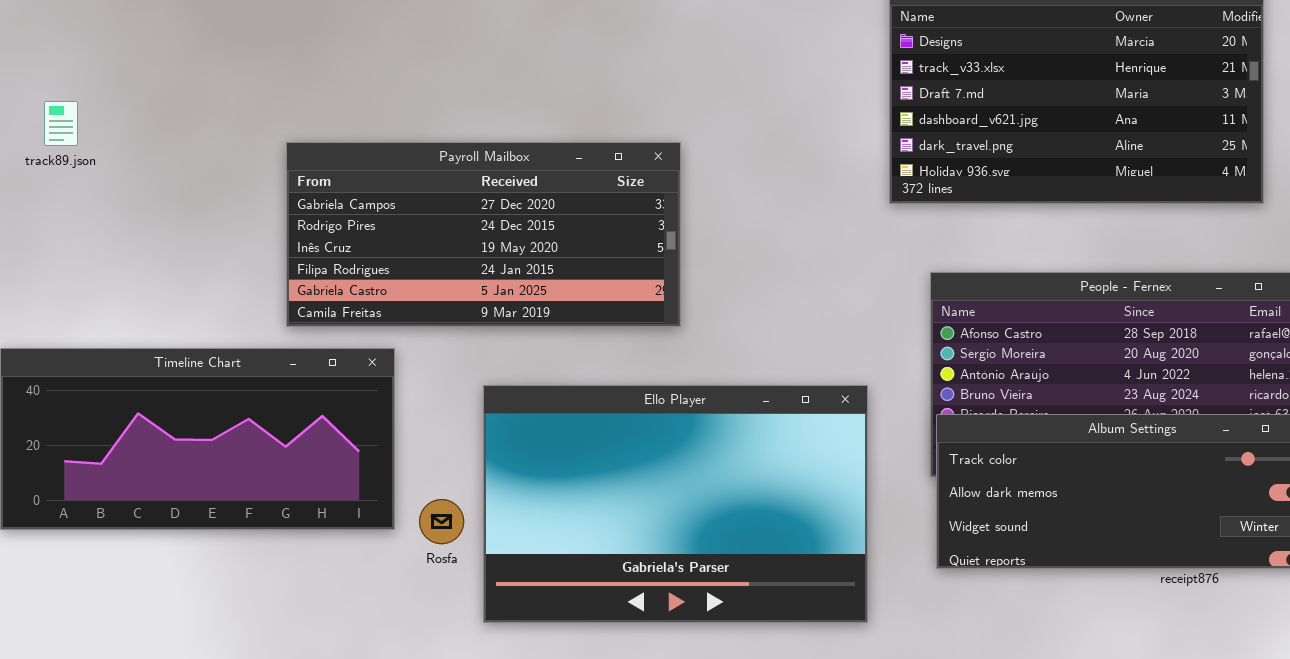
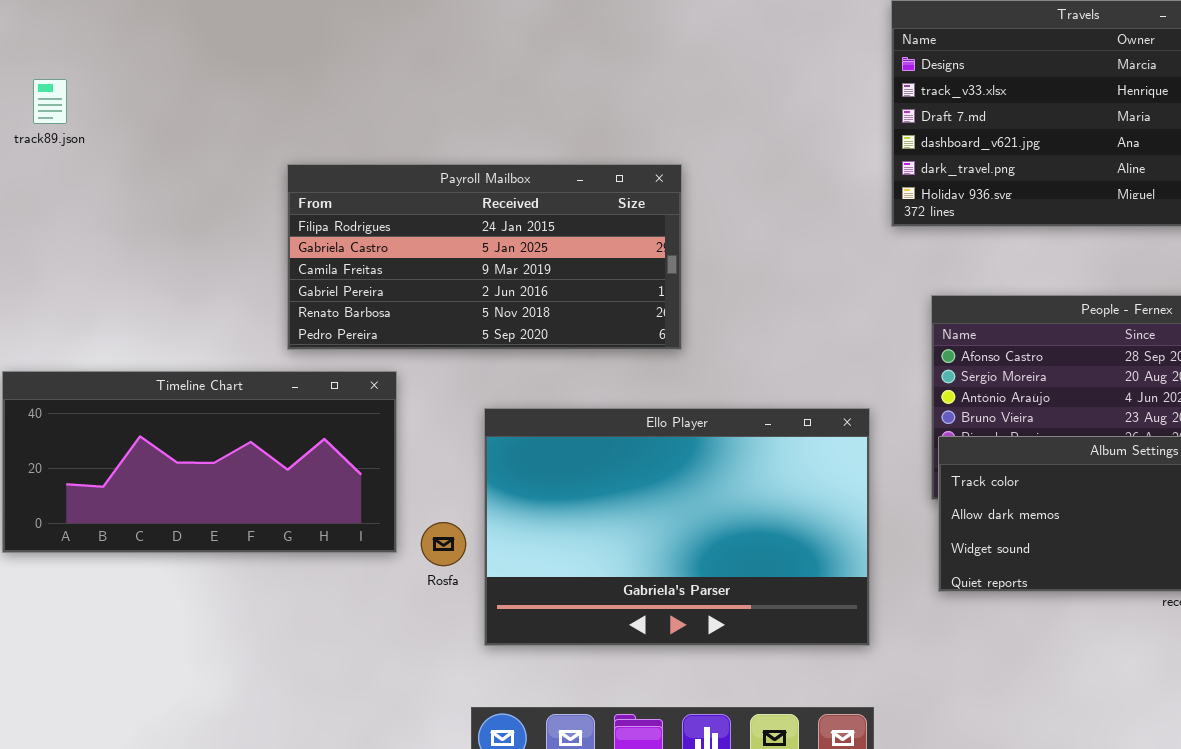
track89.json: [44,101,78,146] -> [33,79,67,124], moved
Payroll Mailbox: [286,142,681,327] -> [287,164,682,350], scrolled down 3 rows

